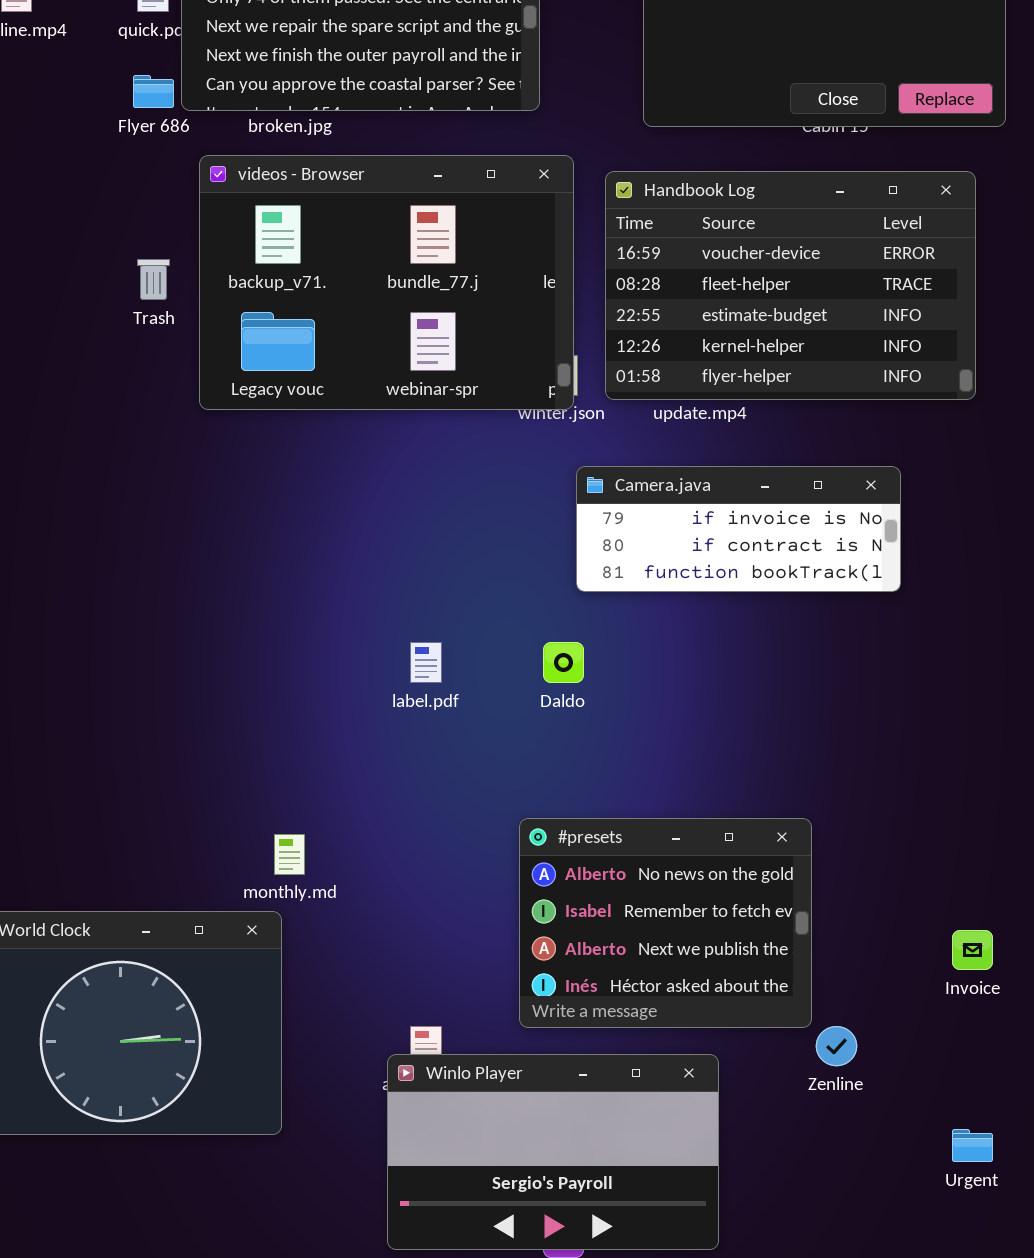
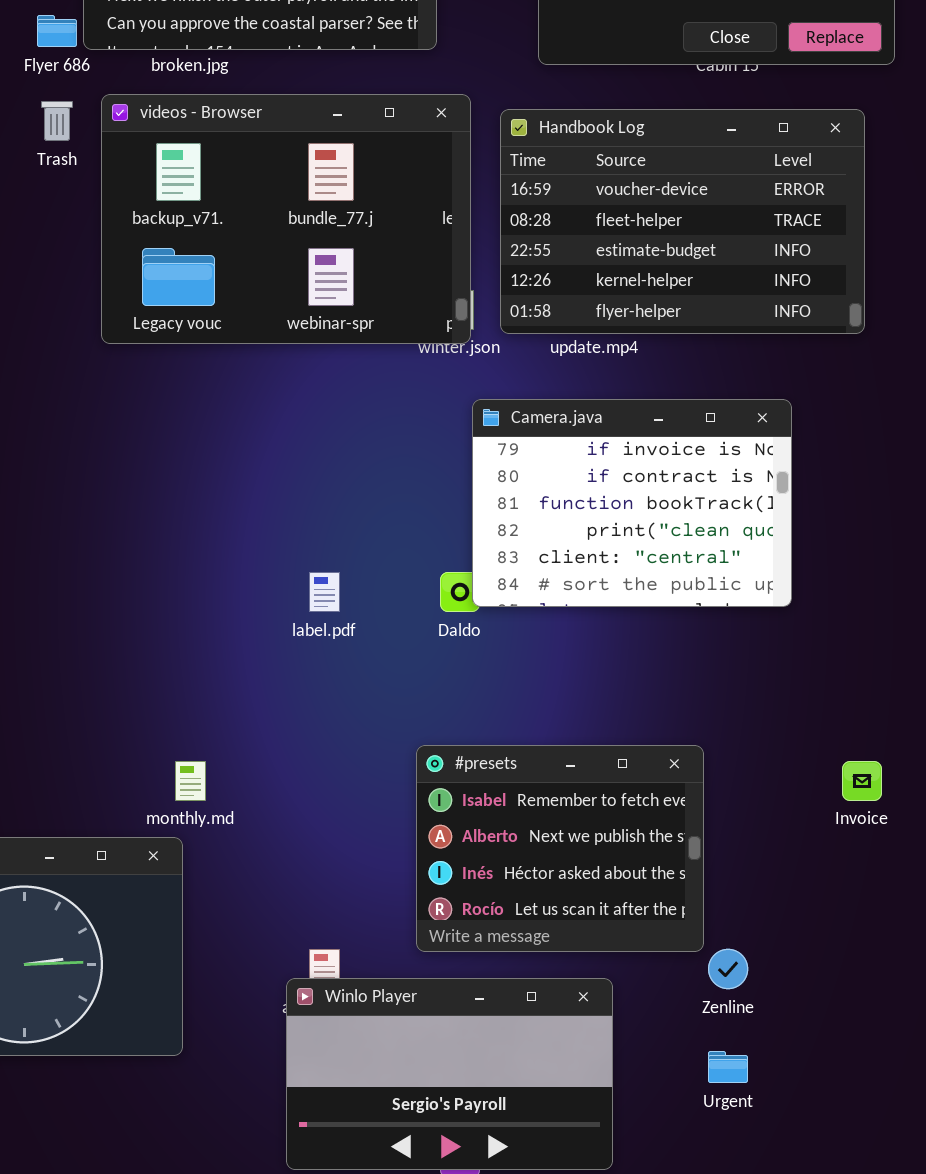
Trash: [137,259,170,300] -> [41,101,73,141], moved
Camera.java: [576,466,901,592] -> [472,399,792,607], resized
#presets: [519,818,812,1028] -> [416,745,704,952], scrolled down 1 row
Invoice: [952,930,993,970] -> [842,761,882,801], moved
Urgent: [952,1129,993,1162] -> [708,1051,748,1083], moved

